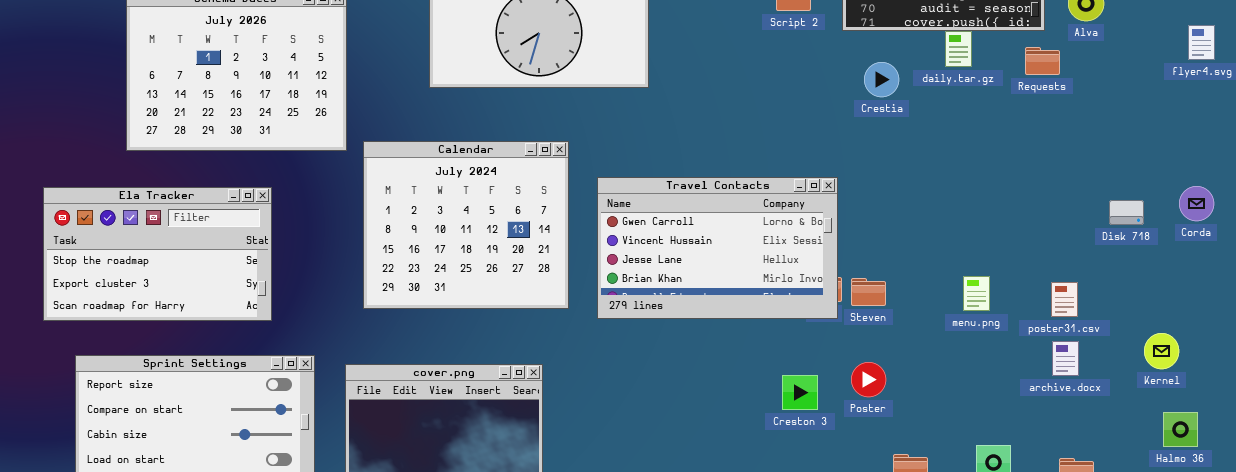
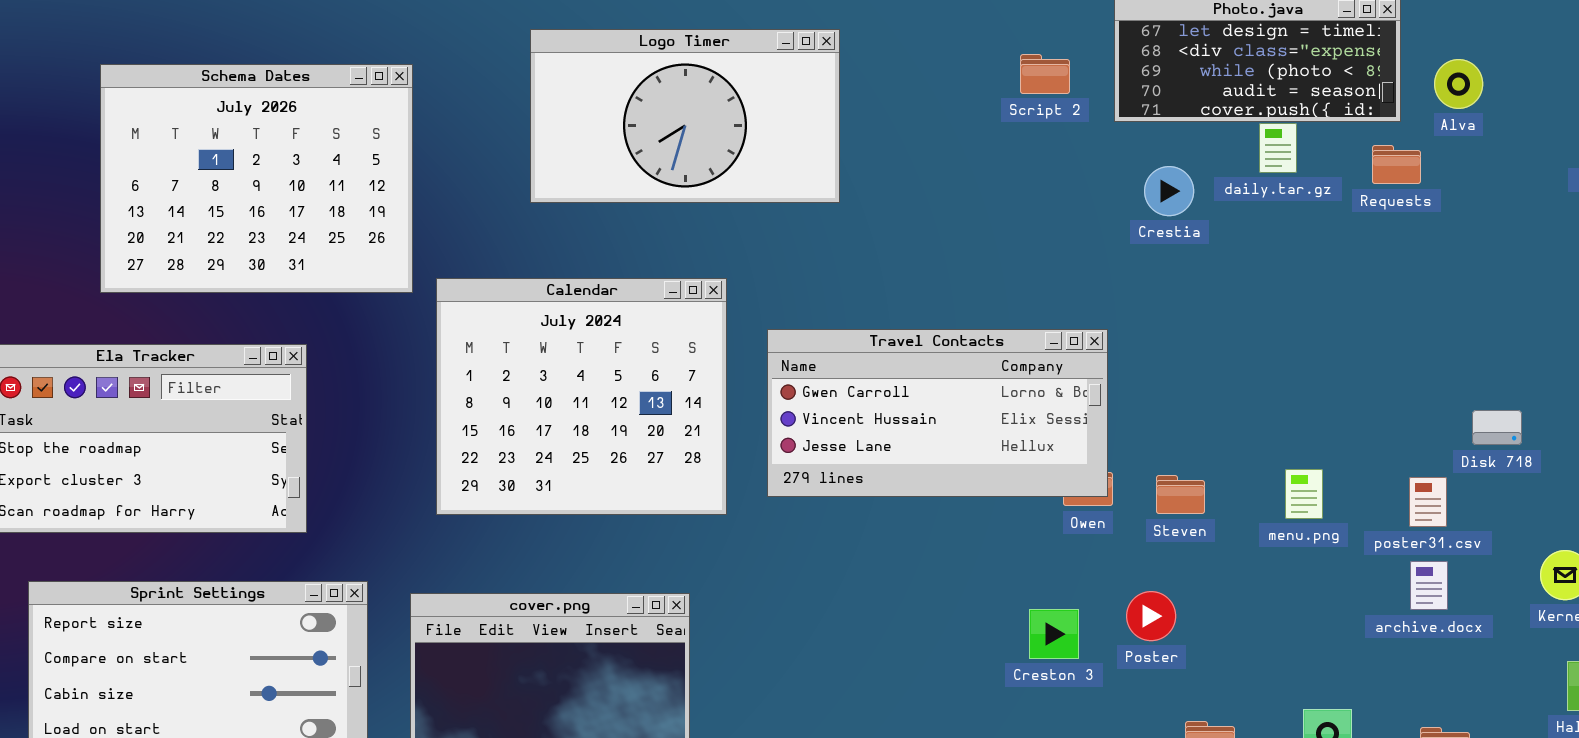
Travel Contacts: [597,177,838,319] -> [767,329,1108,497], resized
Disk 718: [1109,200,1144,225] -> [1472,410,1522,445], moved
Steven: [851,278,886,306] -> [1156,475,1205,514], moved

